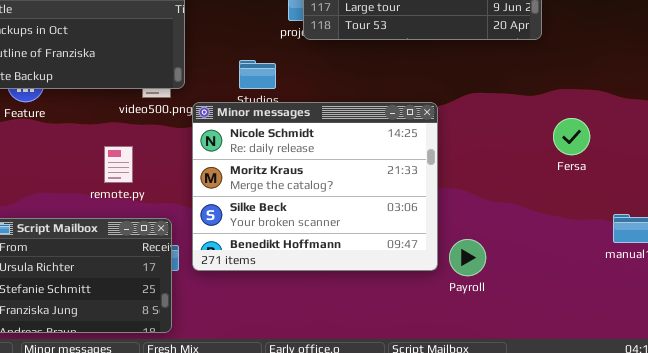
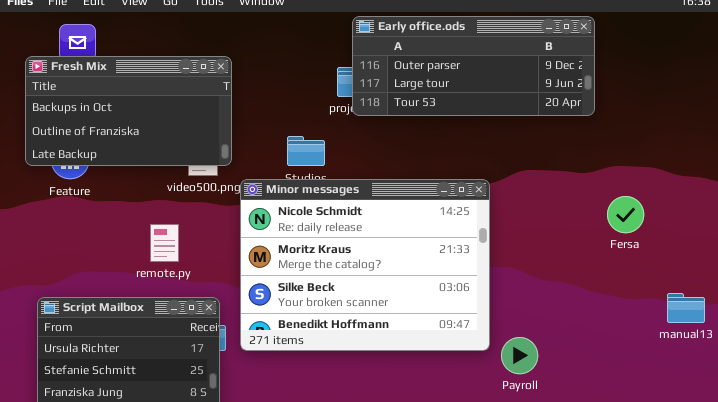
Payroll: [449,239,486,276] -> [501,337,538,374], moved

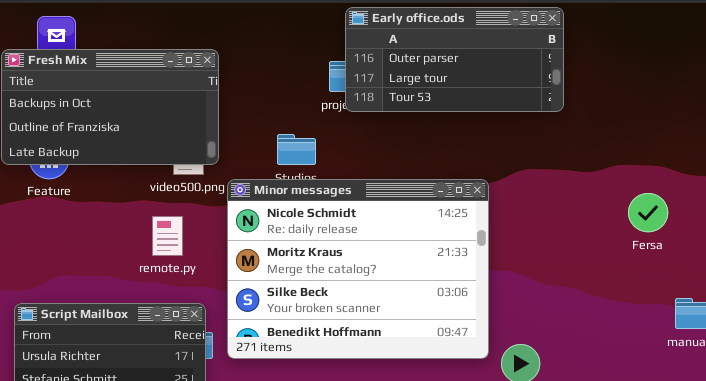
Early office.ods: [352,16,595,116] -> [345,7,564,112], resized
Fersa: [607,196,644,233] -> [628,193,668,232], moved
remote.py: [150,224,179,262] -> [152,216,183,256], moved

